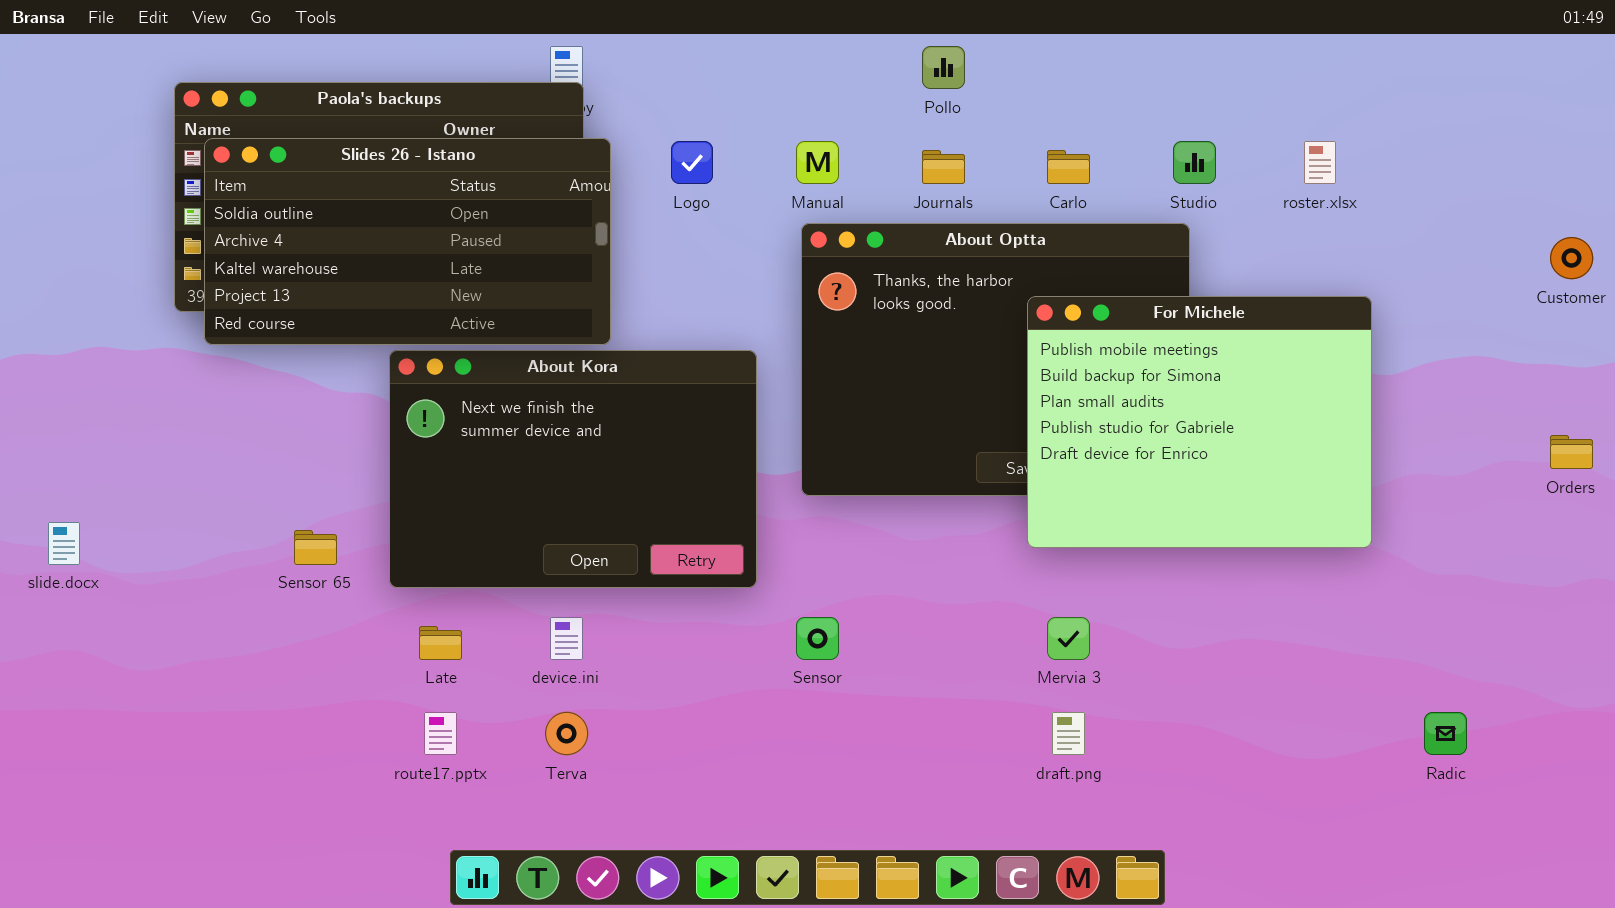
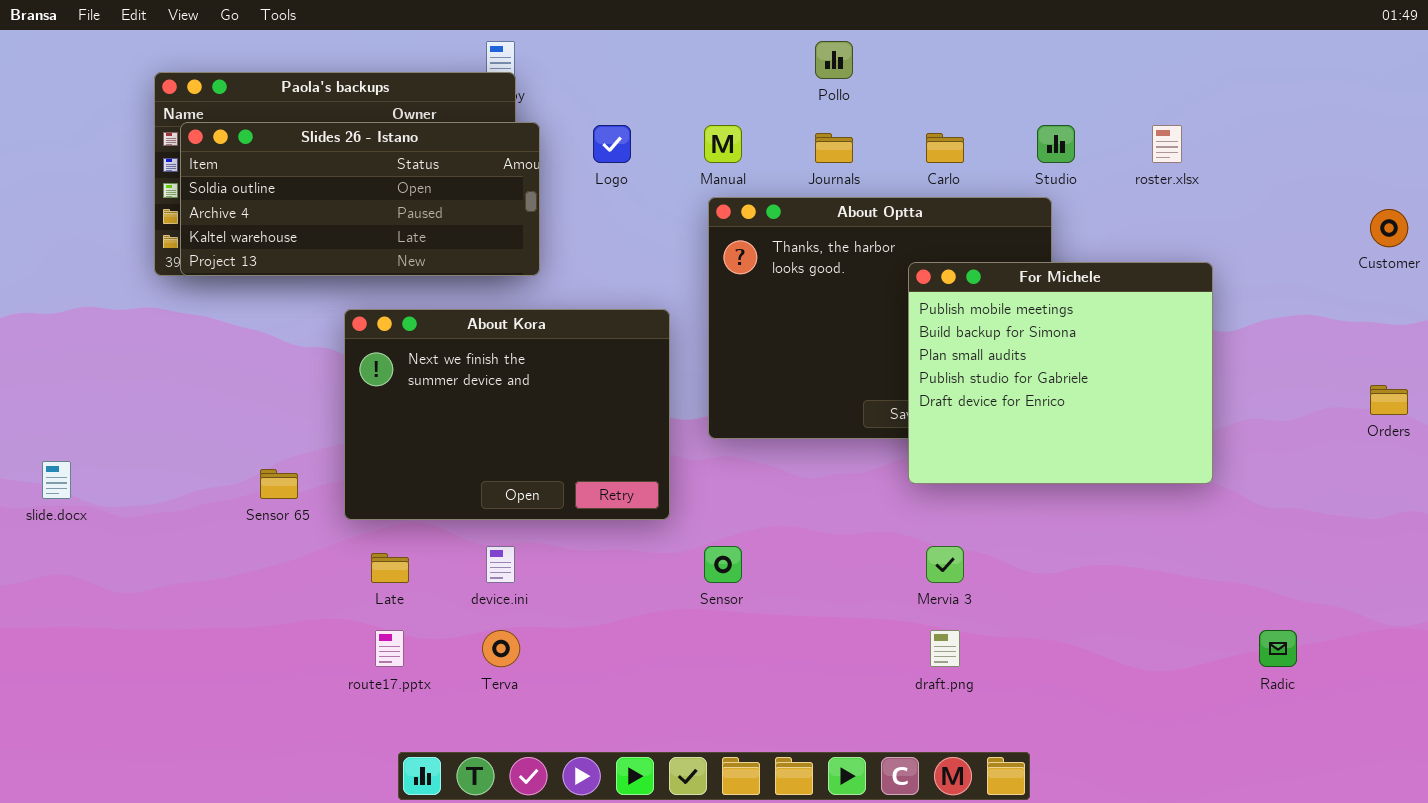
Slides 26 - Istano: [204,138,611,345] -> [180,122,540,276], resized

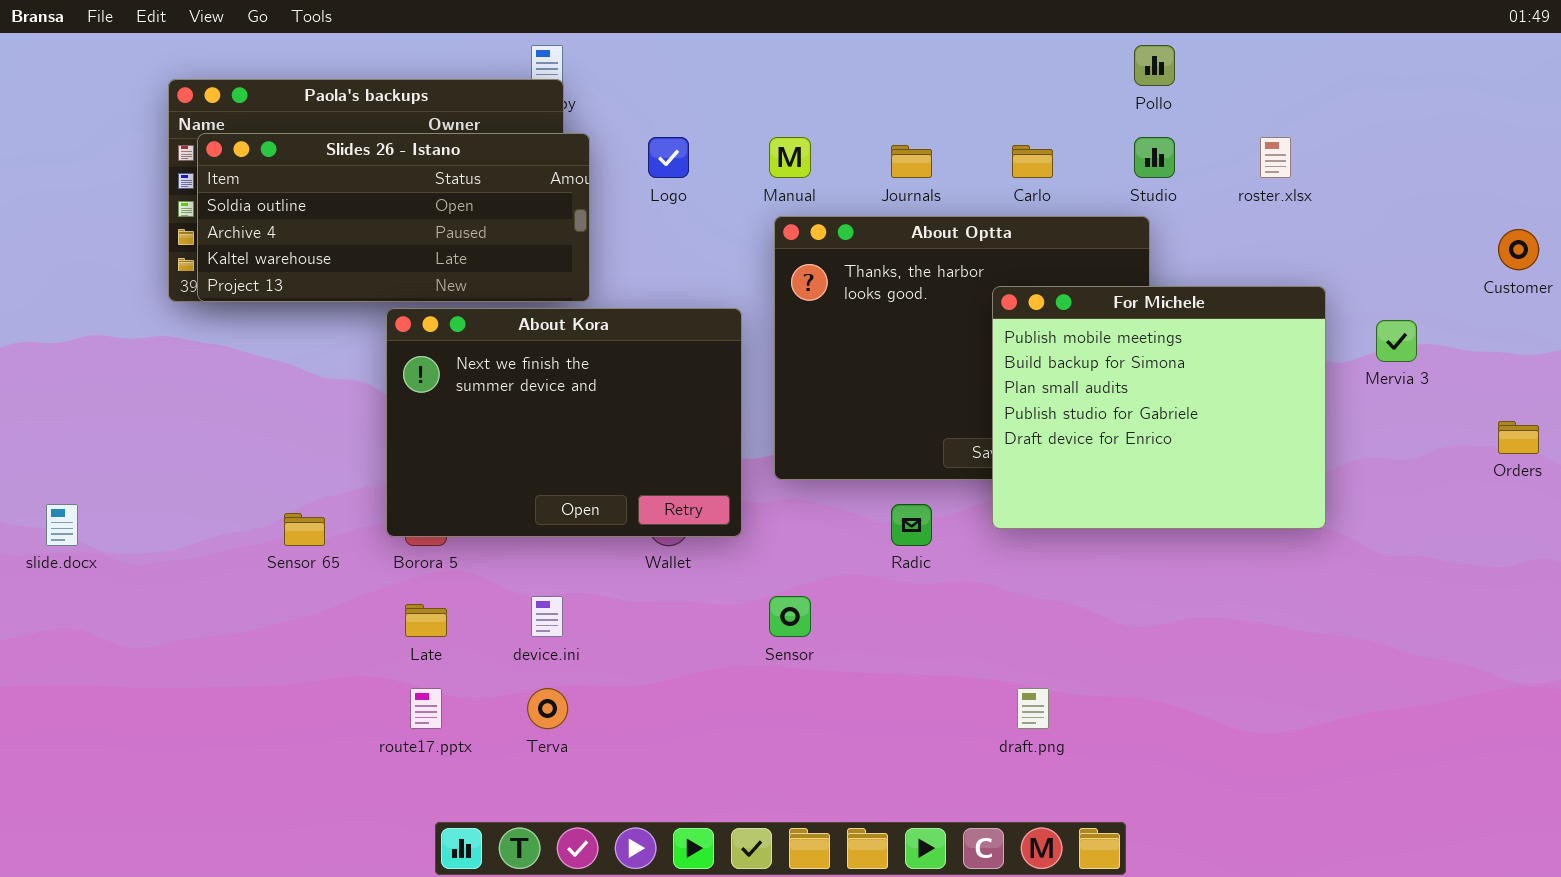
Pollo: [815,41,853,79] -> [1134,45,1175,86], moved
About Kora: [344,309,670,520] -> [386,308,742,537], moved
Mervia 3: [926,546,964,583] -> [1376,320,1417,362], moved
Radic: [1259,630,1297,667] -> [891,504,932,546], moved

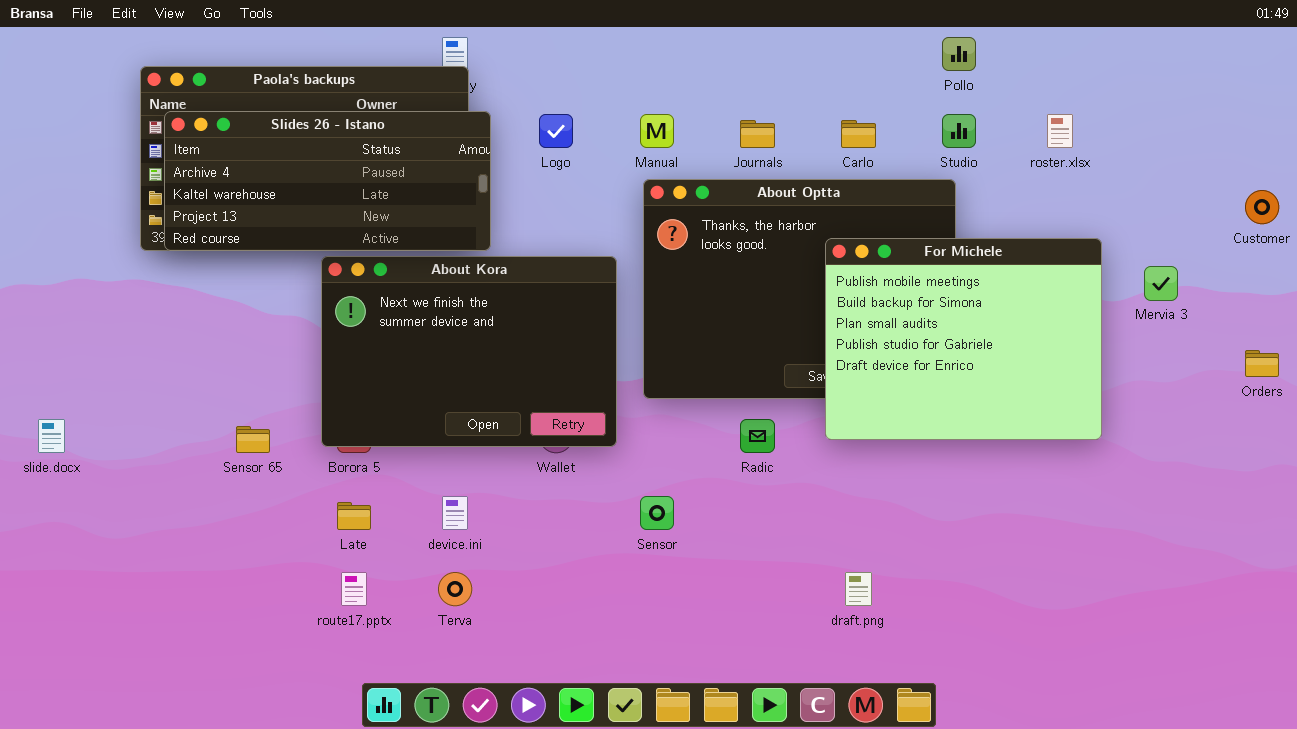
Slides 26 - Istano: [197,133,590,302] -> [164,111,491,251], scrolled down 1 row

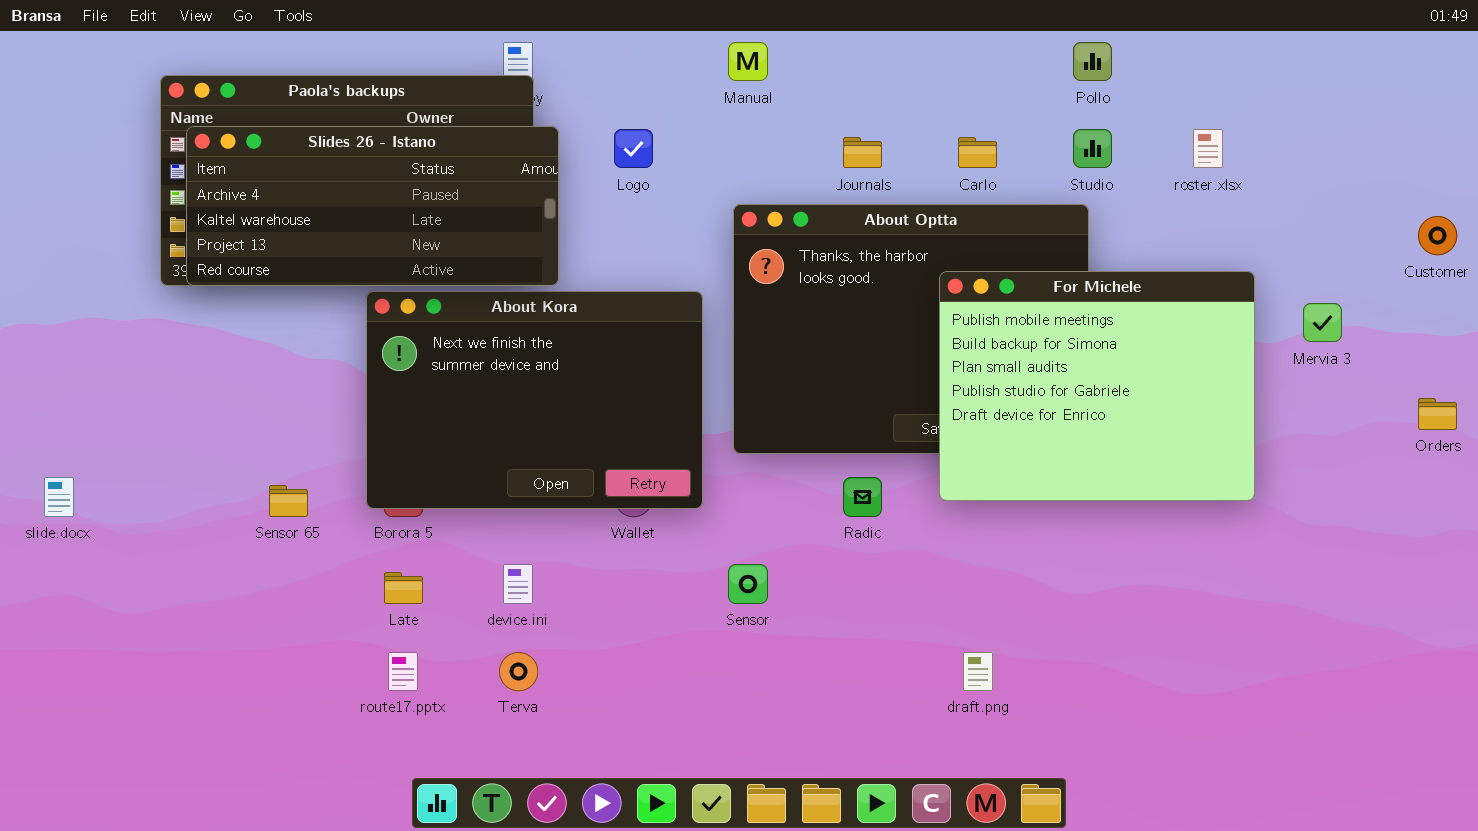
Manual: [640,114,674,148] -> [728,42,768,81], moved

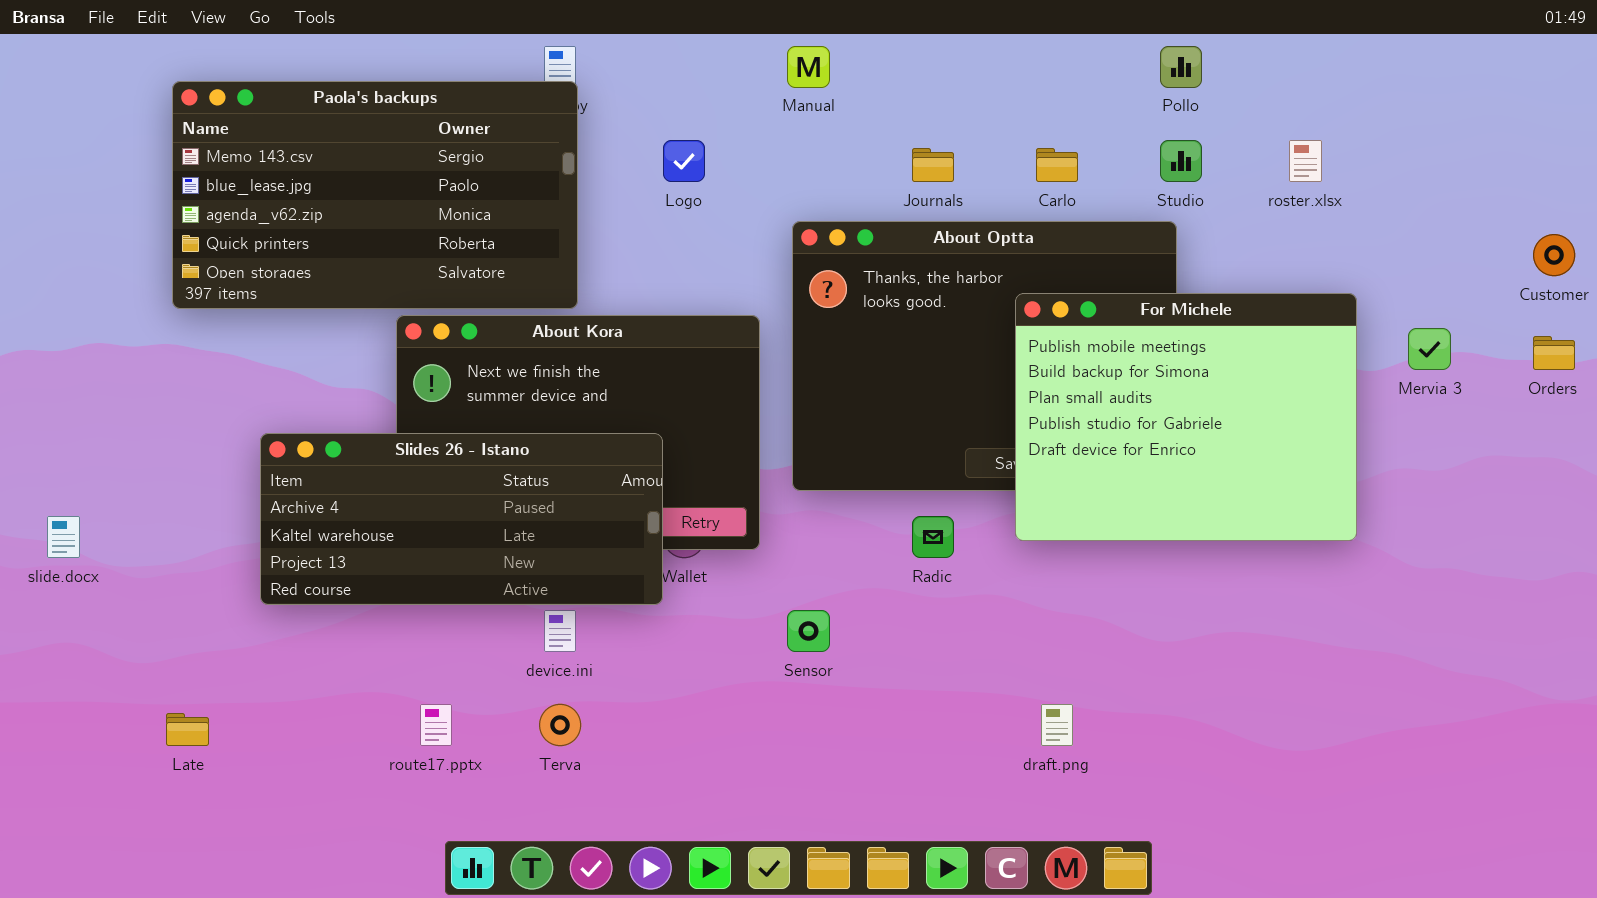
Slides 26 - Istano: [186,126,559,286] -> [260,433,663,605], moved
Orders: [1418,398,1457,430] -> [1533,336,1575,370], moved
Late: [384,572,423,604] -> [166,713,209,746], moved

